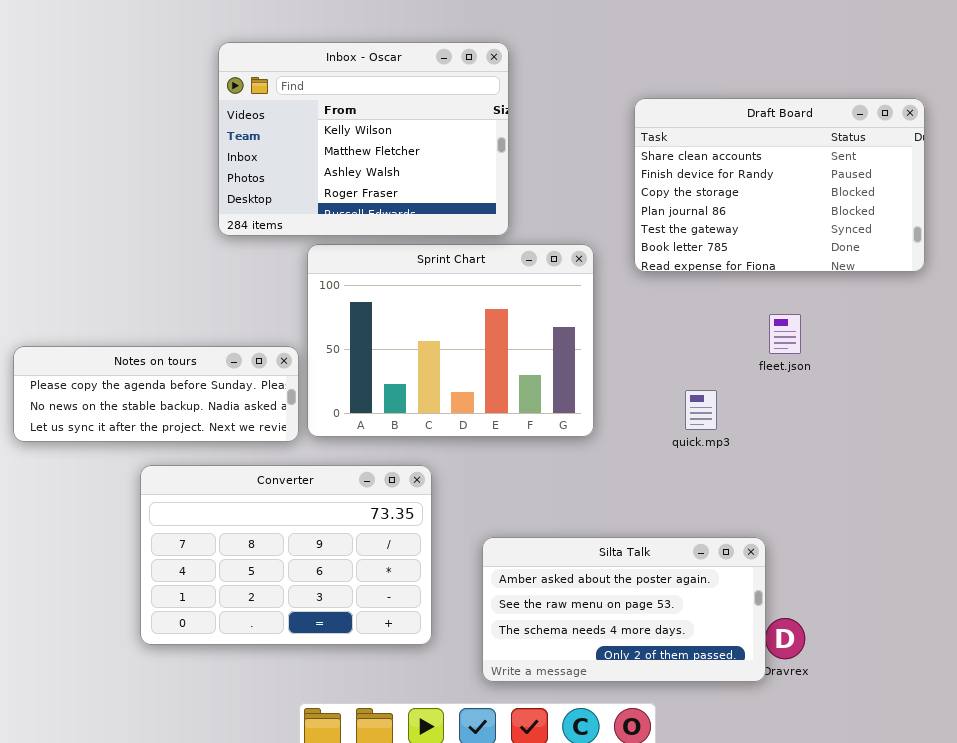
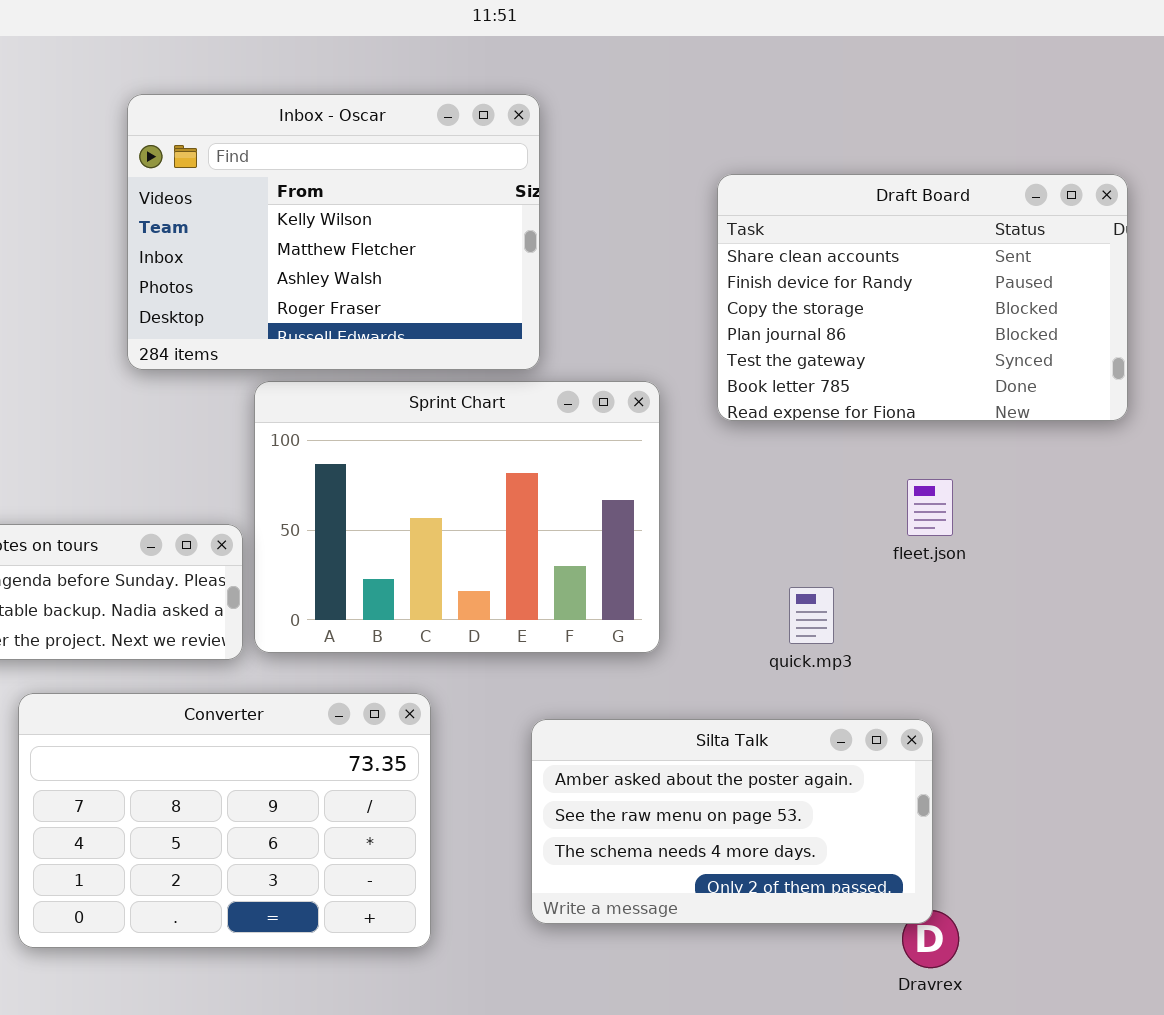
Silta Talk: [482,537,766,682] -> [531,719,933,924], moved

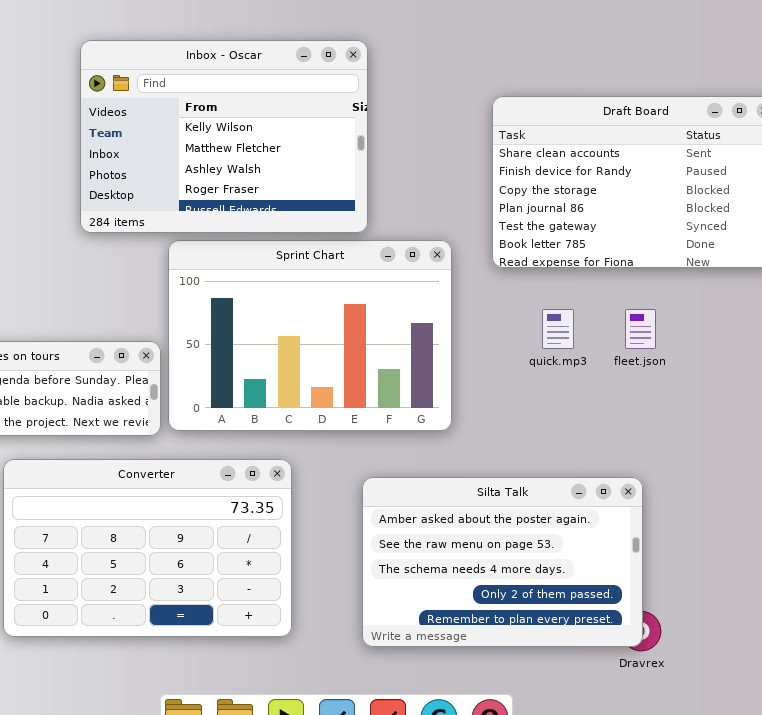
quick.mp3: [789,587,834,644] -> [542,309,574,349], moved
Silta Talk: [531,719,933,924] -> [362,477,643,647], resized

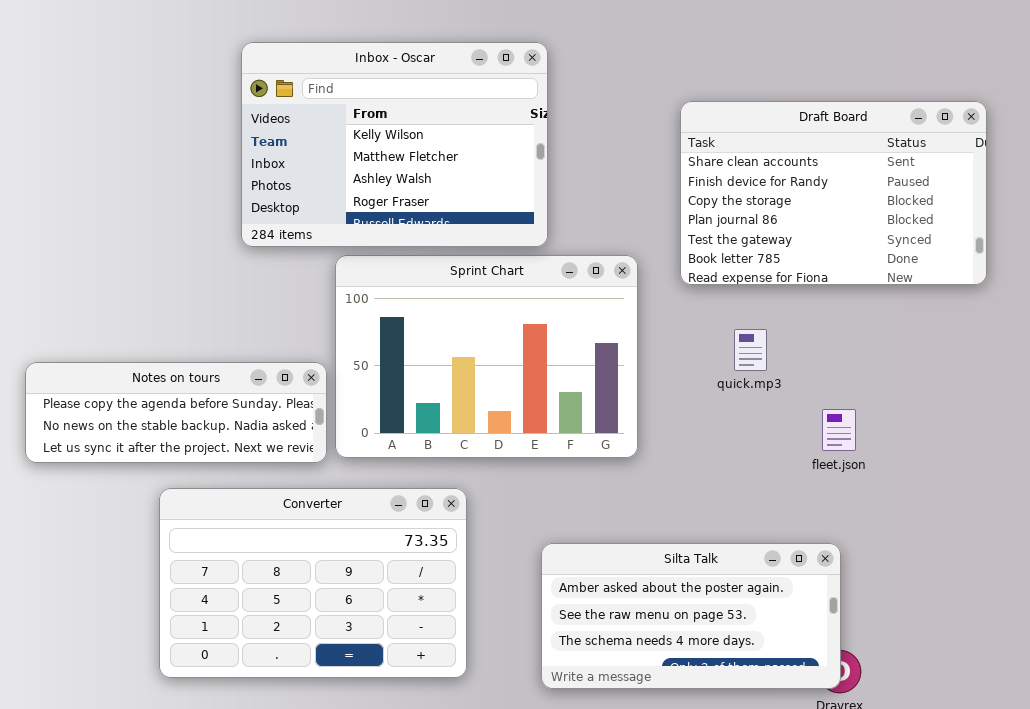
fleet.json: [625,309,656,349] -> [822,409,856,451], moved
Silta Talk: [362,477,643,647] -> [541,543,841,689], resized

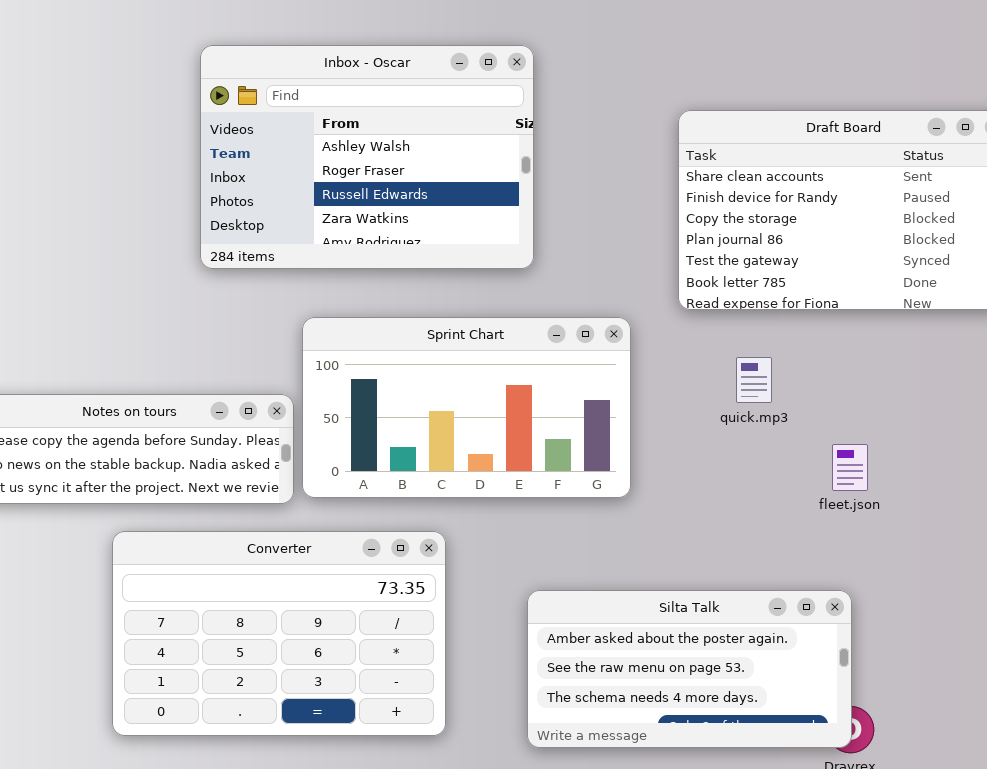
Inbox - Oscar: [241,42,548,247] -> [200,45,534,269], scrolled down 2 rows
Sprint Chart: [335,255,638,458] -> [302,317,631,498], resized

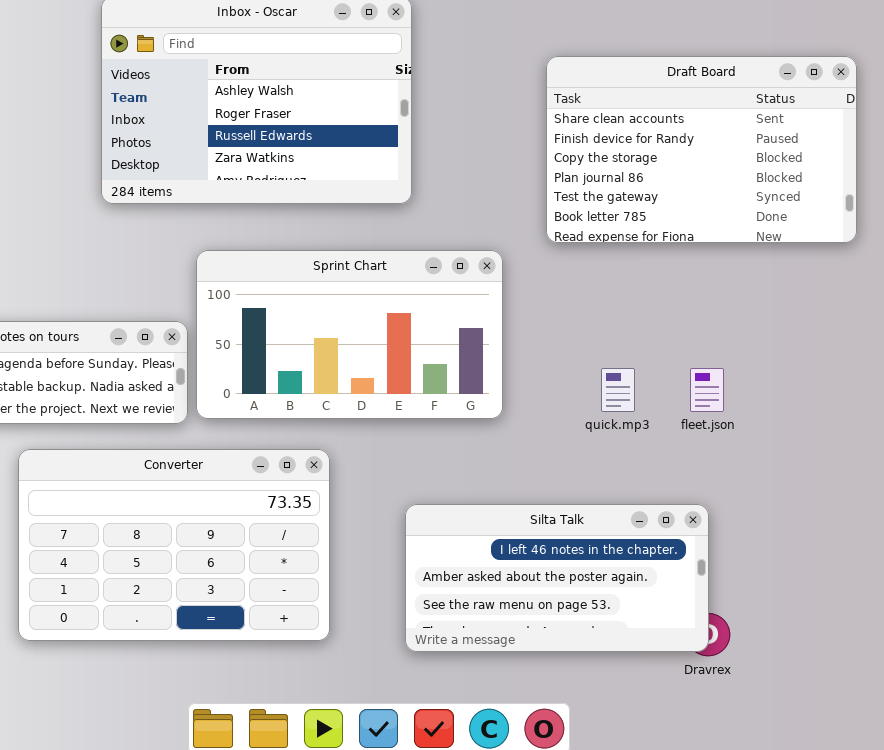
quick.mp3: [736,357,772,403] -> [601,368,635,412], moved
Silta Talk: [527,590,852,748] -> [405,504,709,652], scrolled up 1 row

